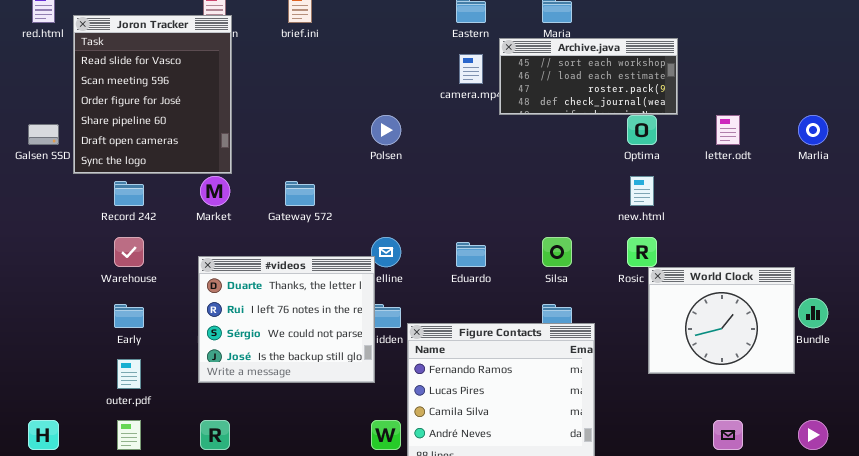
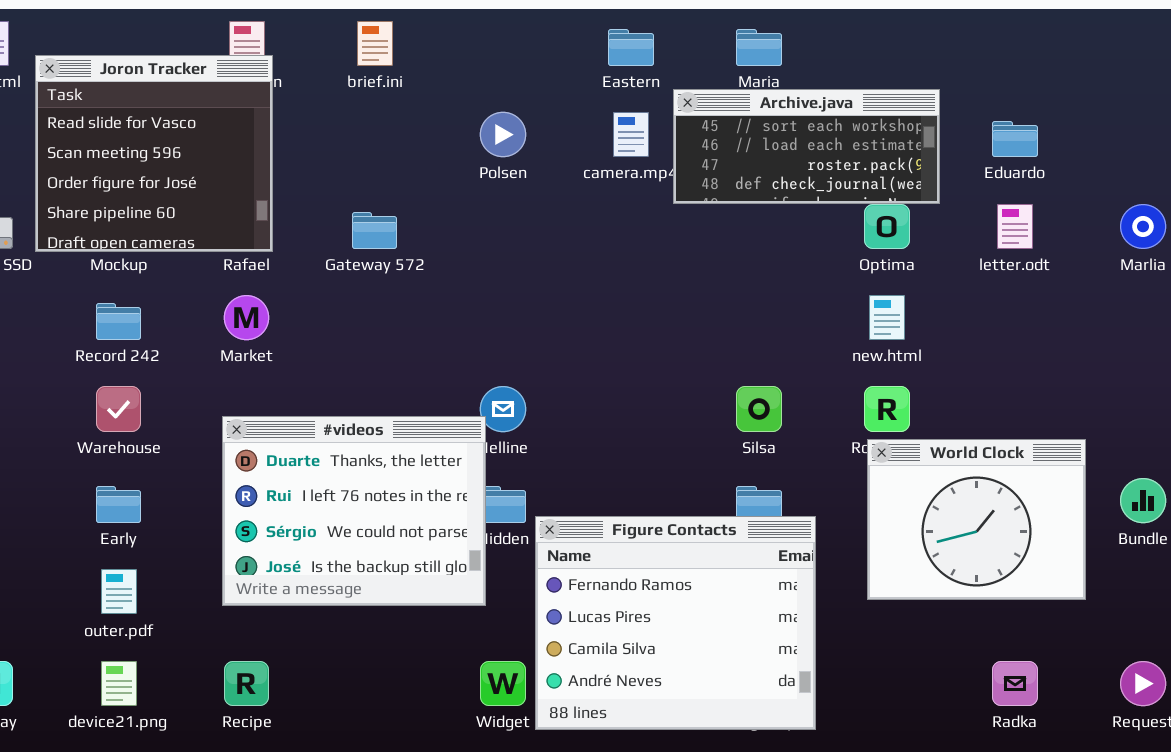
Joron Tracker: [73,15,232,174] -> [35,55,273,252], resized
Polsen: [371,115,401,145] -> [480,112,526,157], moved
Gateway 572: [285,181,315,206] -> [352,212,397,249], moved
Eduardo: [456,242,486,267] -> [992,121,1038,157], moved
World Clock: [648,267,795,374] -> [867,439,1086,600], moved

